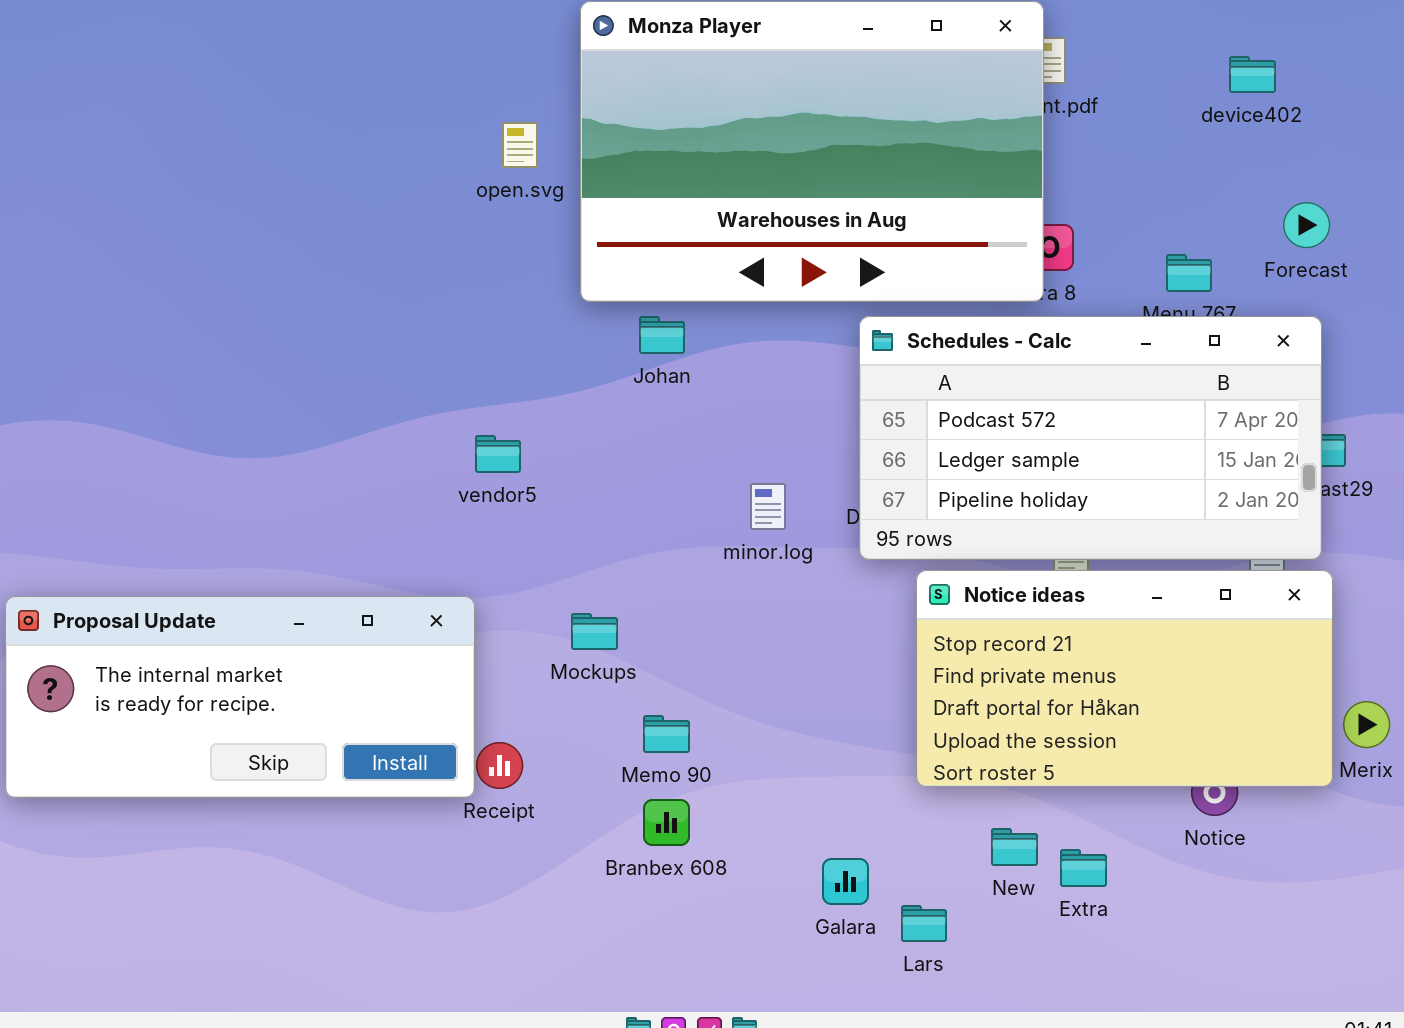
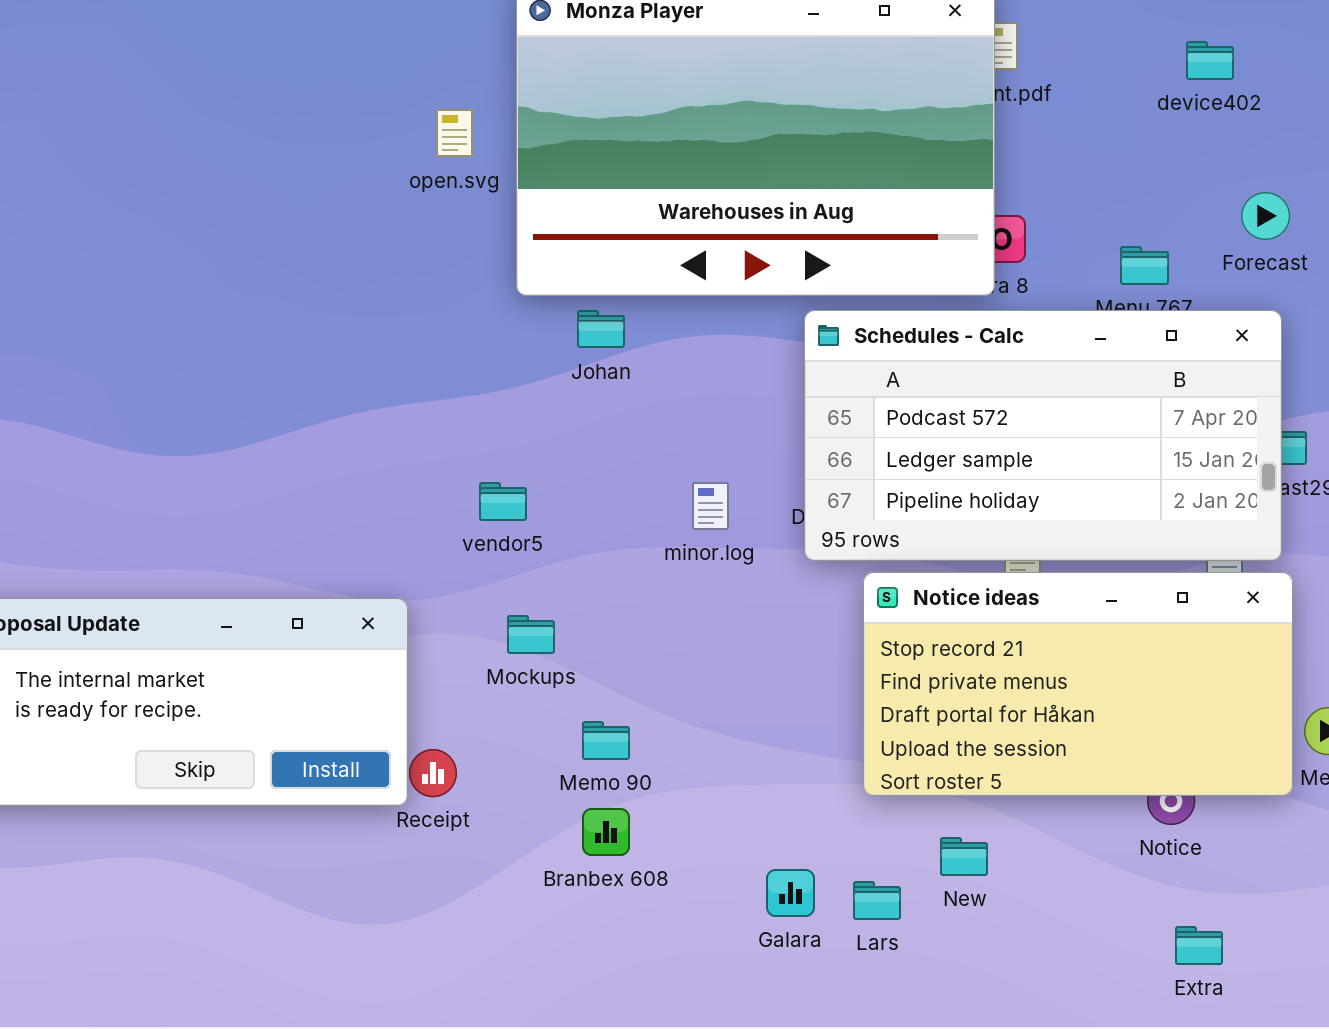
vendor5: [475,435,521,473] -> [479,482,527,521], moved
Extra: [1060,849,1107,887] -> [1175,926,1223,965], moved
Lars: [901,905,947,942] -> [853,881,901,920], moved

